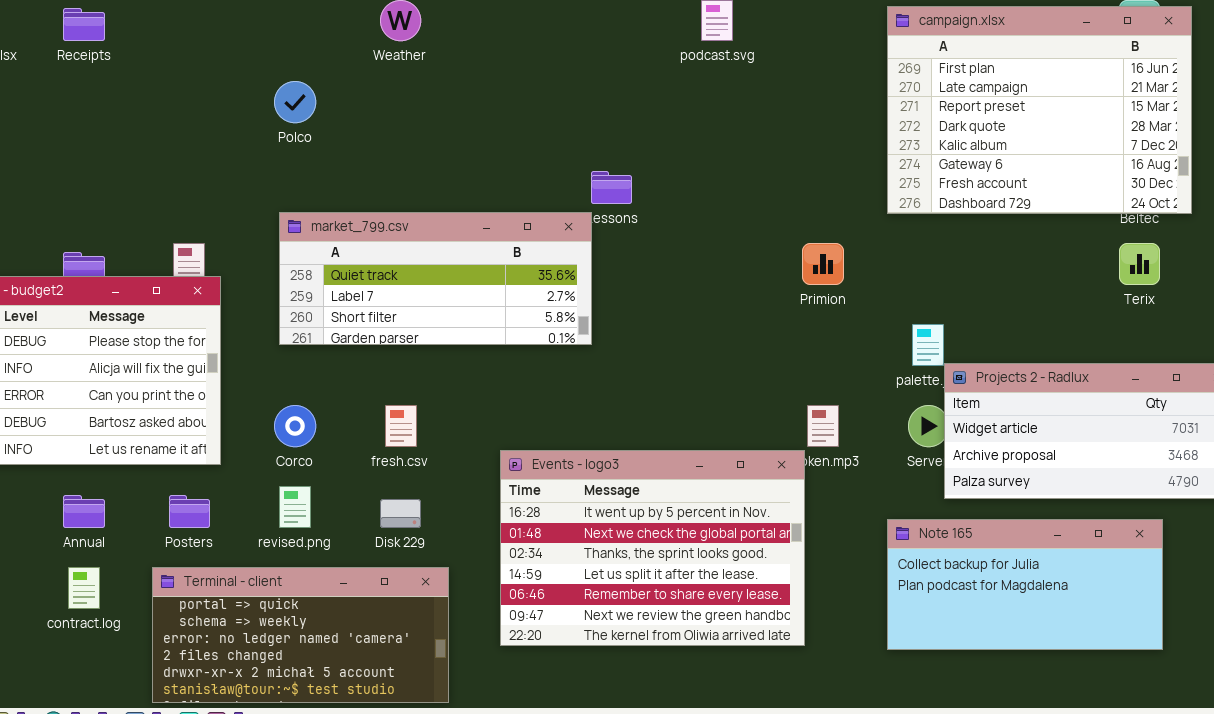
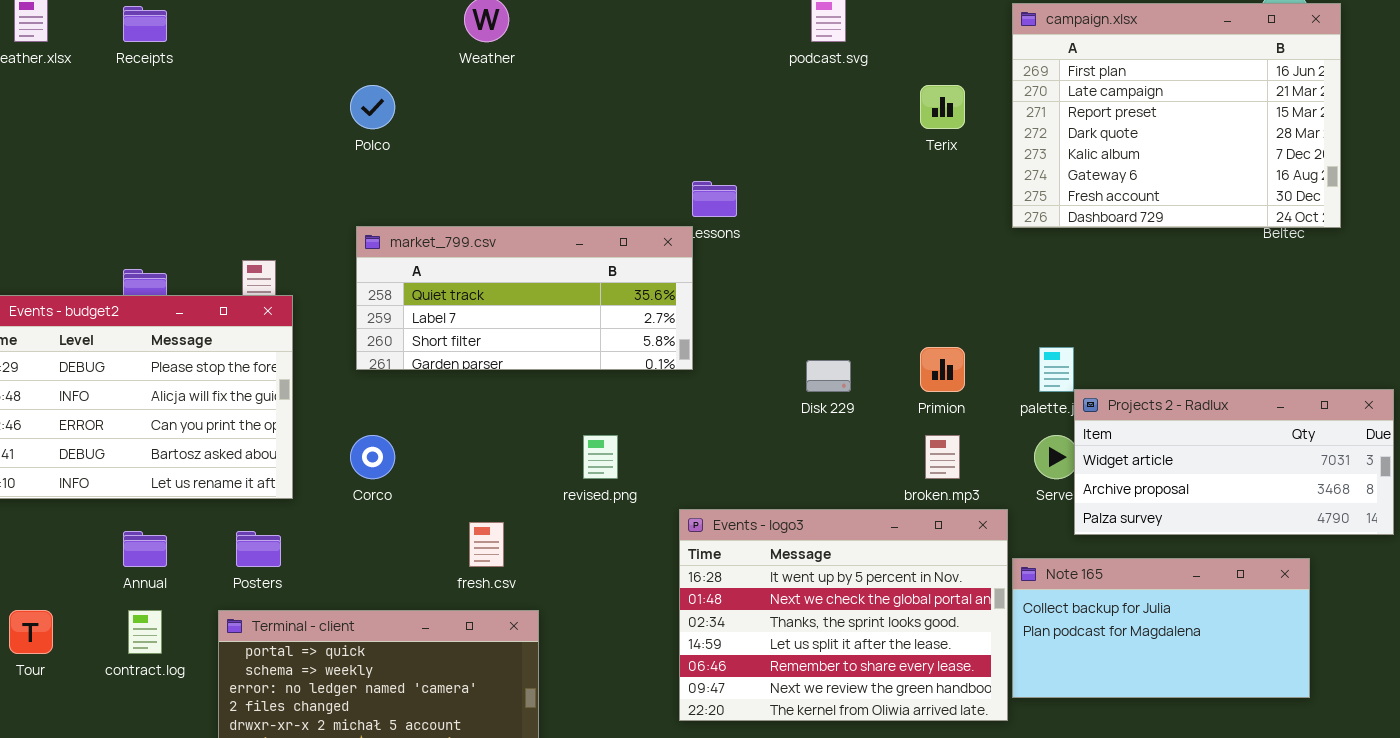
Primion: [802,243,844,285] -> [920,347,965,392], moved
Terix: [1119,243,1160,285] -> [920,85,965,129], moved
fresh.csv: [385,405,417,447] -> [469,522,504,567], moved
Events - logo3: [500,450,805,646] -> [679,509,1008,721], moved
revised.png: [279,486,311,528] -> [583,435,618,479], moved
Disk 229: [380,499,421,528] -> [806,360,851,392], moved

